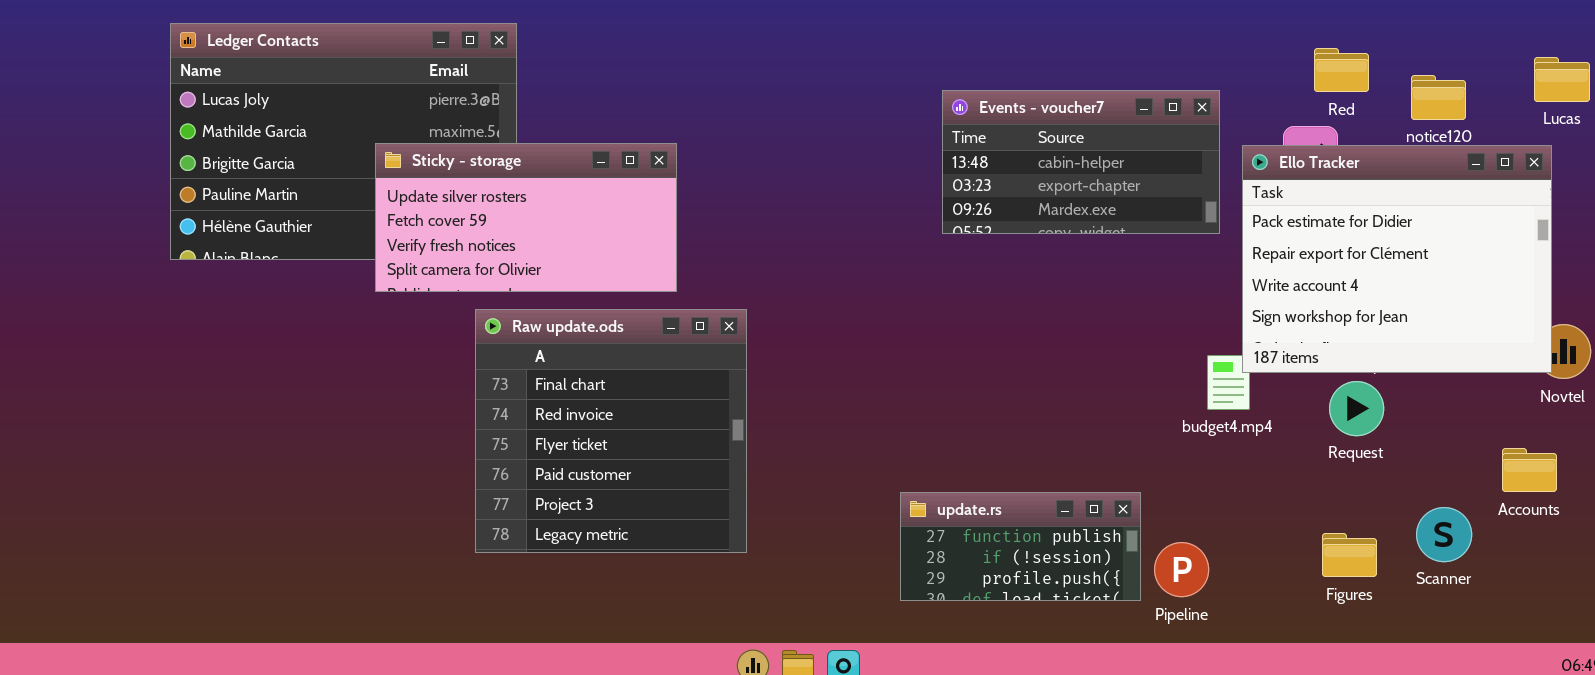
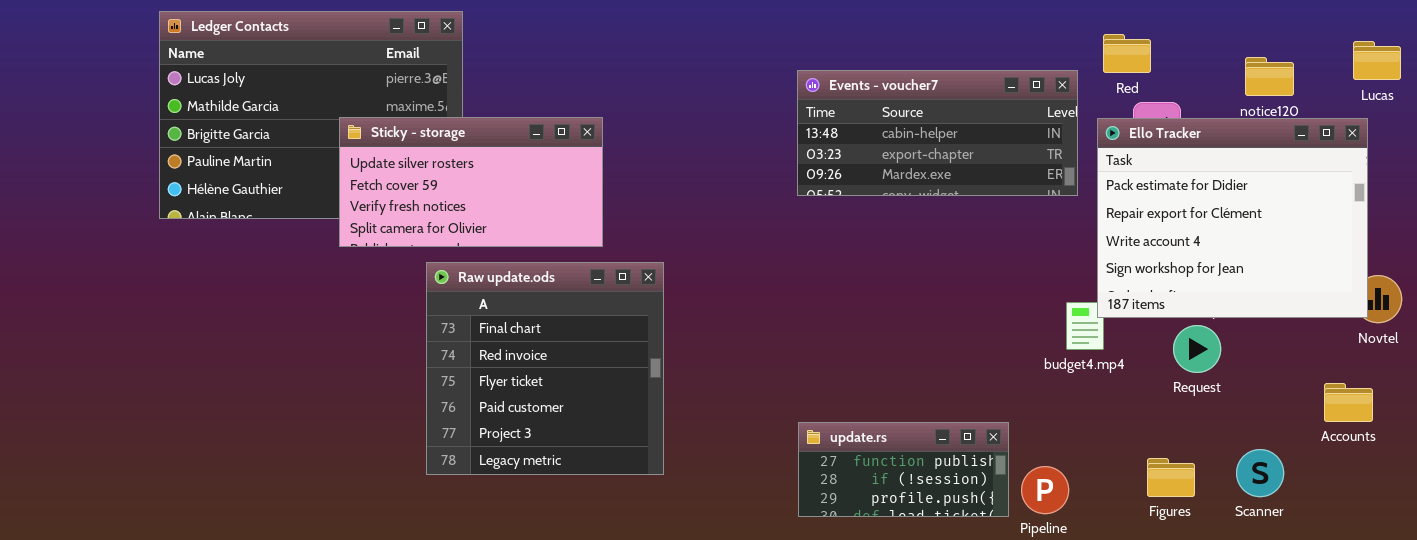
Red: [1314,48,1369,92] -> [1103,34,1151,73], moved
Events - voucher7: [942,90,1220,234] -> [797,70,1078,196], resized
Scanner: [1416,507,1472,562] -> [1236,449,1284,497], moved
Figures: [1322,533,1377,577] -> [1147,458,1195,497], moved

